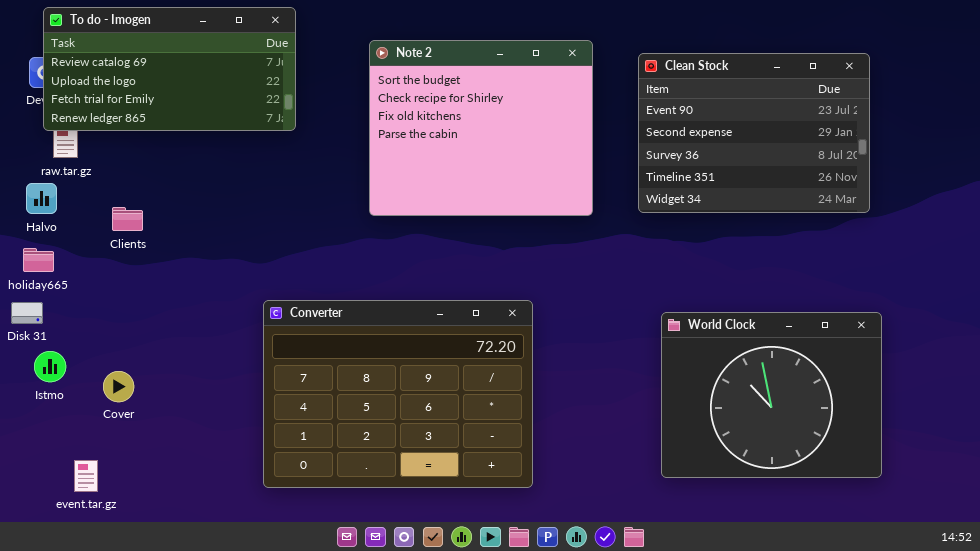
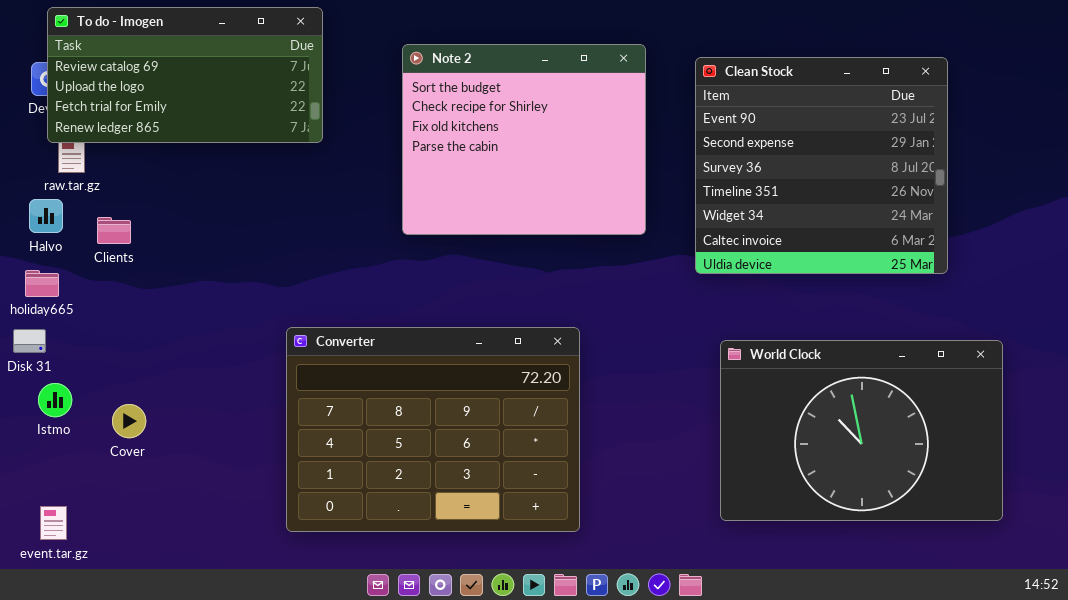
Clean Stock: [638,53,870,213] -> [695,57,948,274], resized
Clients: [112,207,143,231] -> [97,217,131,244], moved
World Clock: [661,312,882,478] -> [720,340,1003,521], resized
event.tar.gz: [74,460,98,492] -> [40,506,67,540], moved

